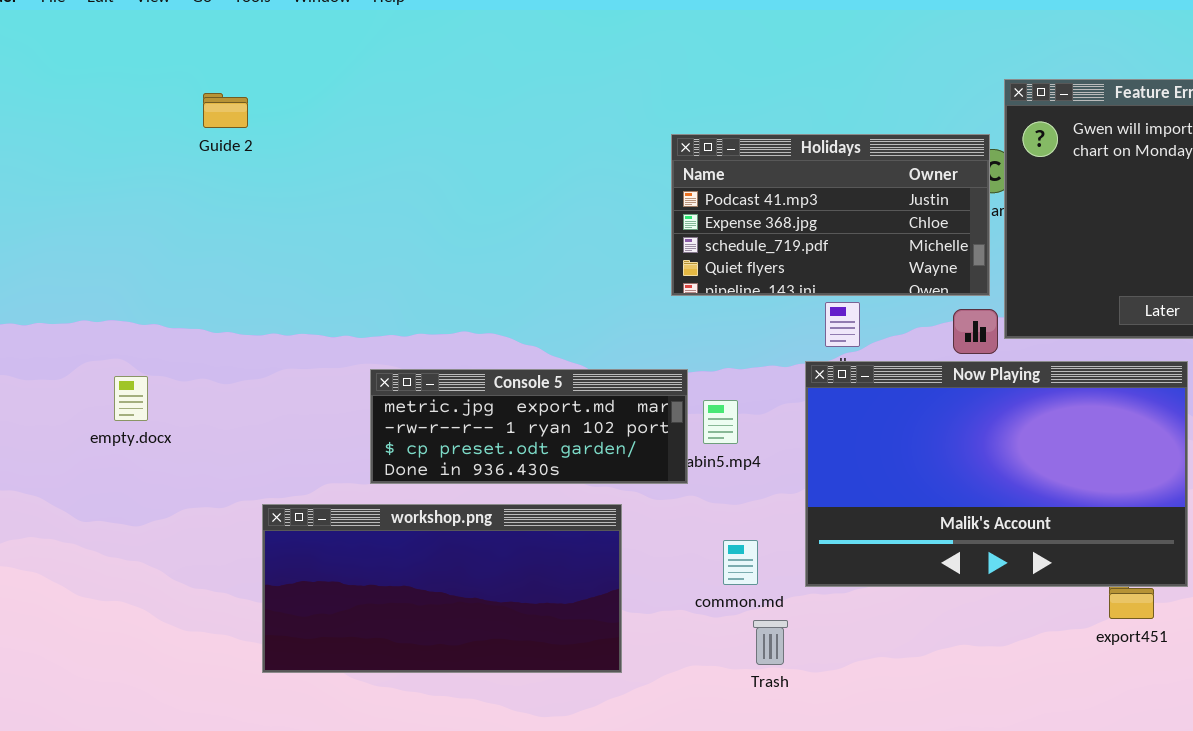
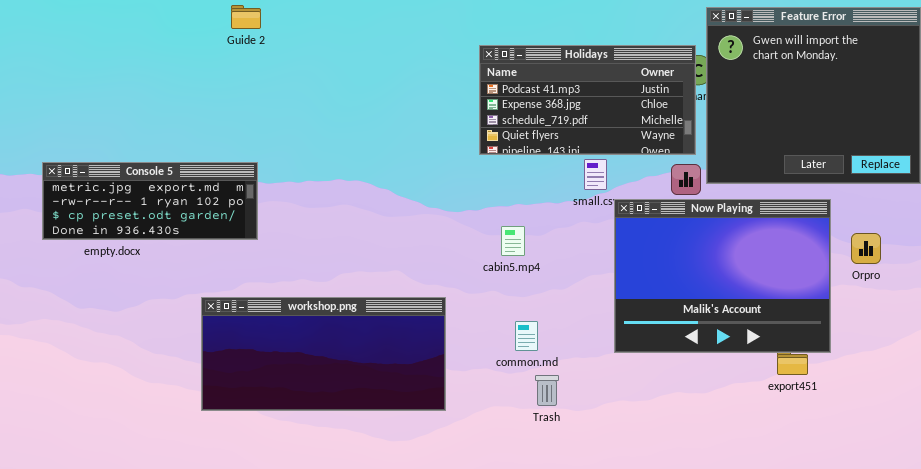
Guide 2: [203,93,248,128] -> [231,5,261,29], moved
Now Playing: [805,361,1188,587] -> [614,199,831,353], resized
Console 5: [370,369,688,484] -> [42,162,258,240], moved

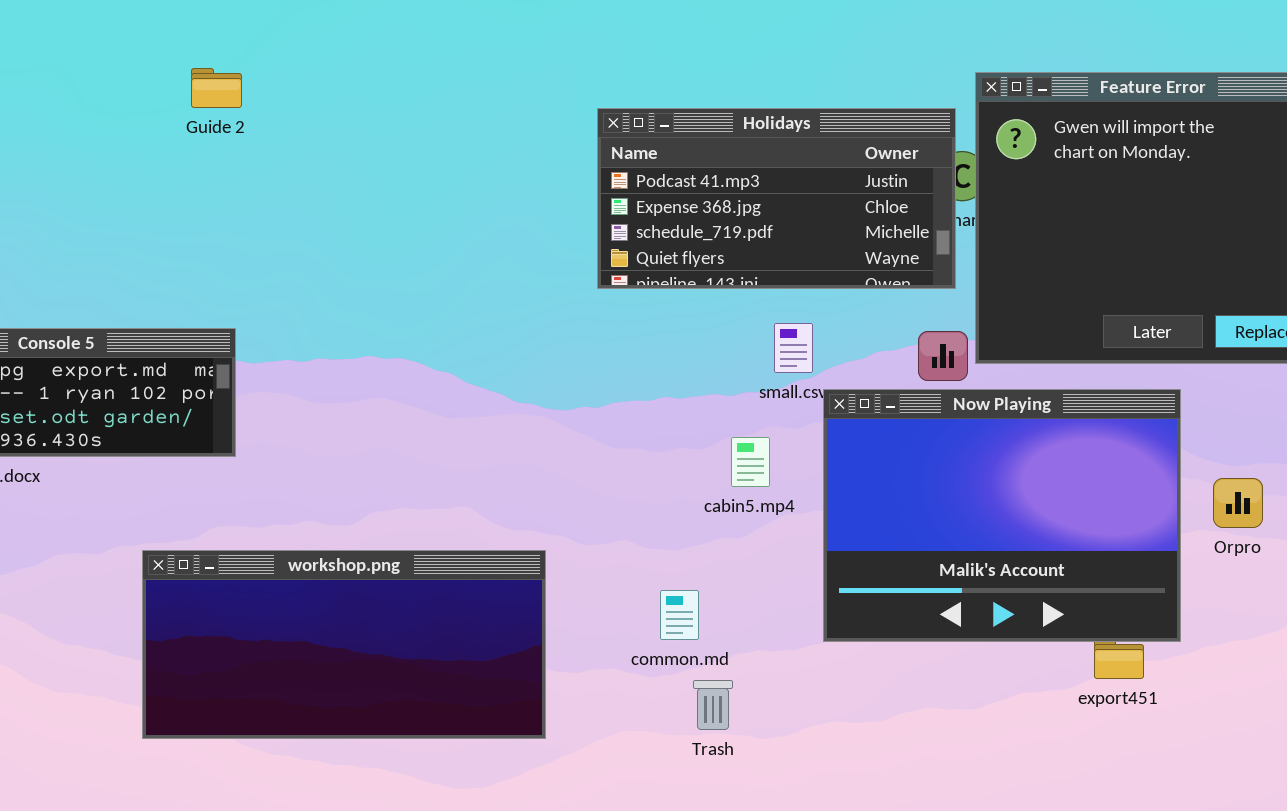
Holidays: [479,45,696,155] -> [597,108,956,289], moved
cabin5.mp4: [501,226,525,256] -> [731,437,770,487], moved
Orpro: [851,233,881,264] -> [1213,478,1263,528], moved

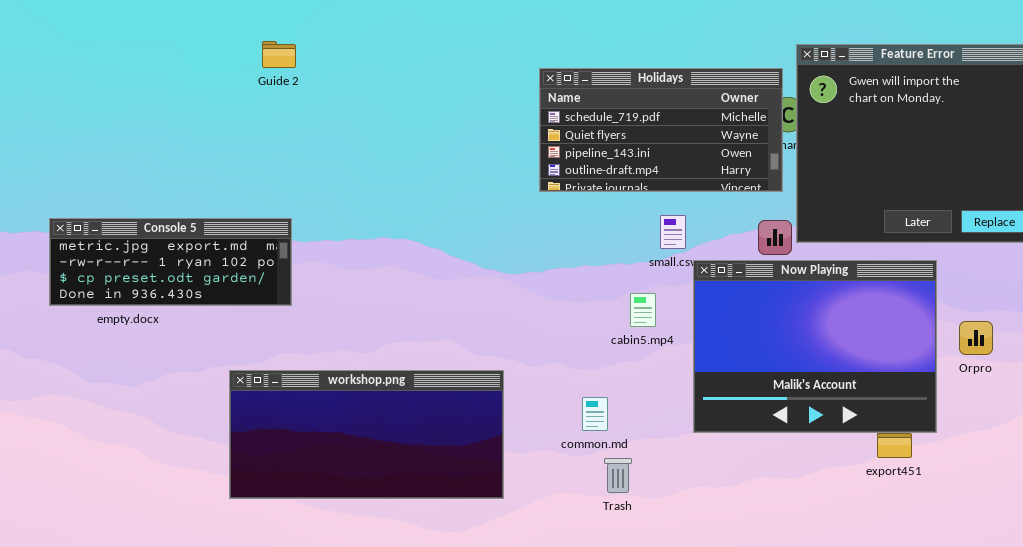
Holidays: [597,108,956,289] -> [539,68,783,192], scrolled down 2 rows

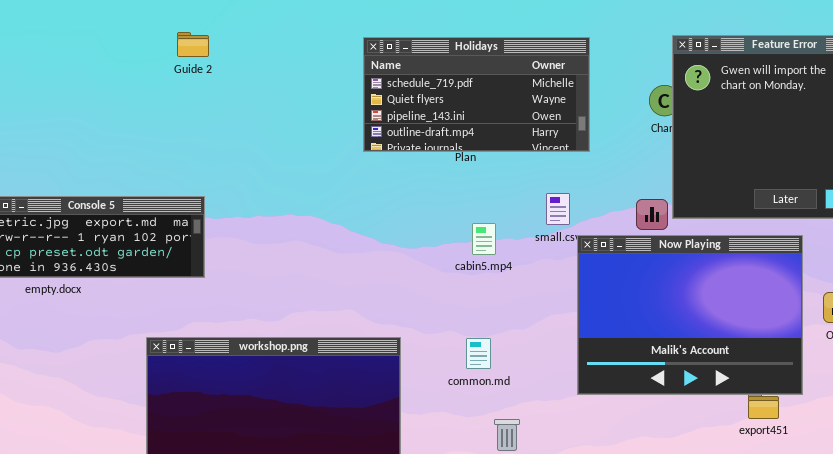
Holidays: [539,68,783,192] -> [363,37,590,152], moved
cabin5.mp4: [630,293,656,327] -> [472,223,496,255], moved
common.md: [582,397,608,431] -> [466,338,491,369], moved

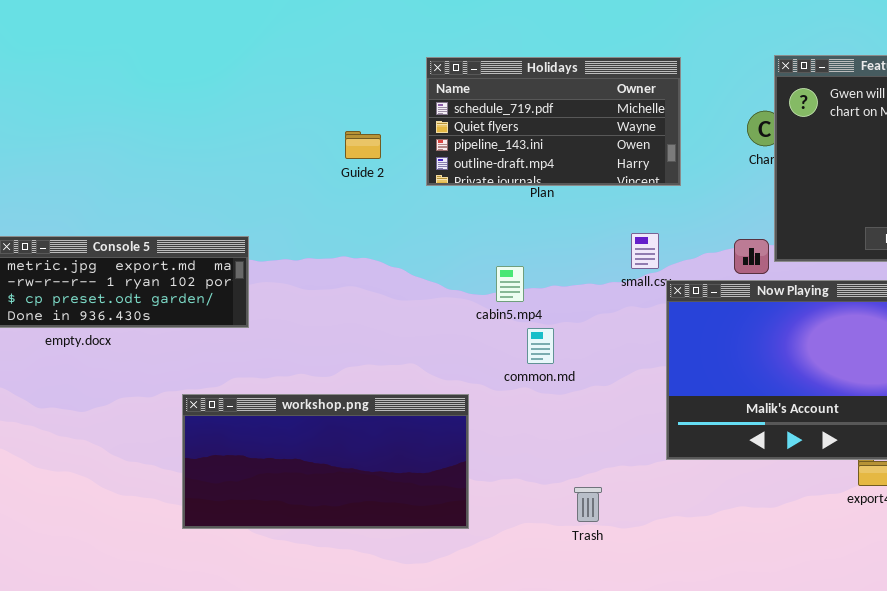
Guide 2: [177,32,209,57] -> [345,131,381,159], moved
cabin5.mp4: [472,223,496,255] -> [496,266,524,302], moved
common.md: [466,338,491,369] -> [527,328,554,364], moved

